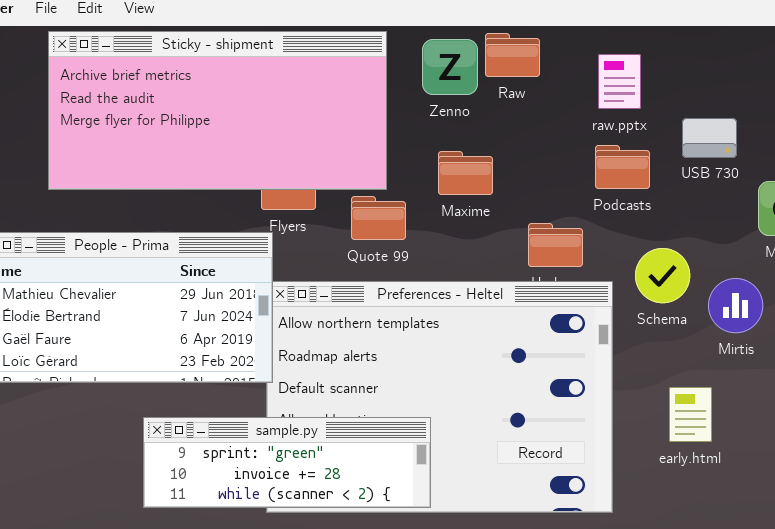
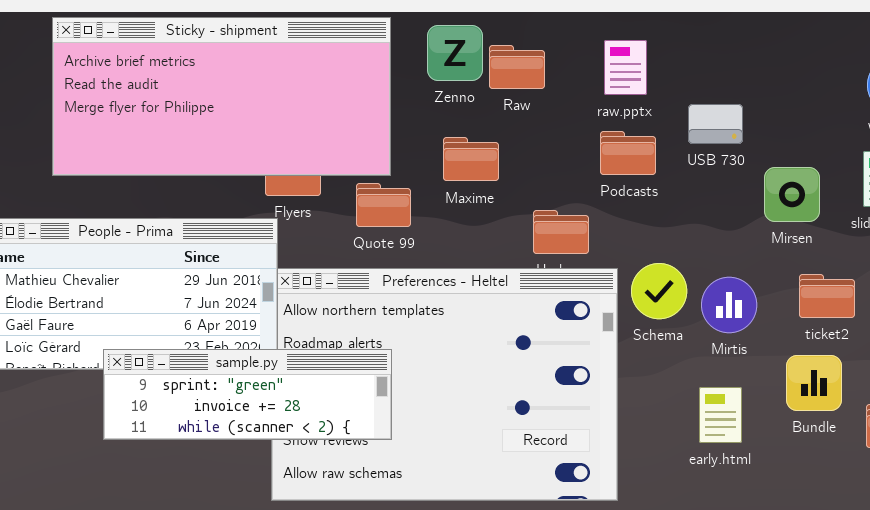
Raw: [485,33,540,77] -> [489,45,545,89], moved
Schema: [635,248,690,303] -> [631,263,687,319], moved
Mirtis: [708,278,763,333] -> [701,277,757,333], moved
early.html: [669,387,712,442] -> [699,387,742,443], moved
sample.py: [143,417,431,508] -> [103,349,392,440], moved

